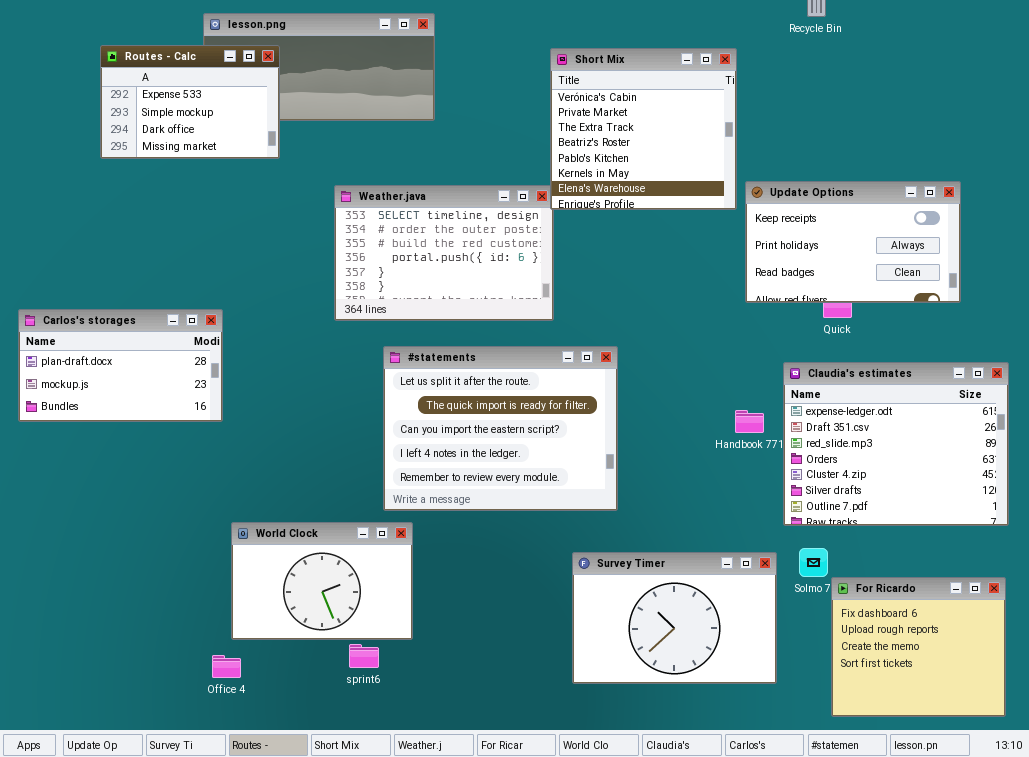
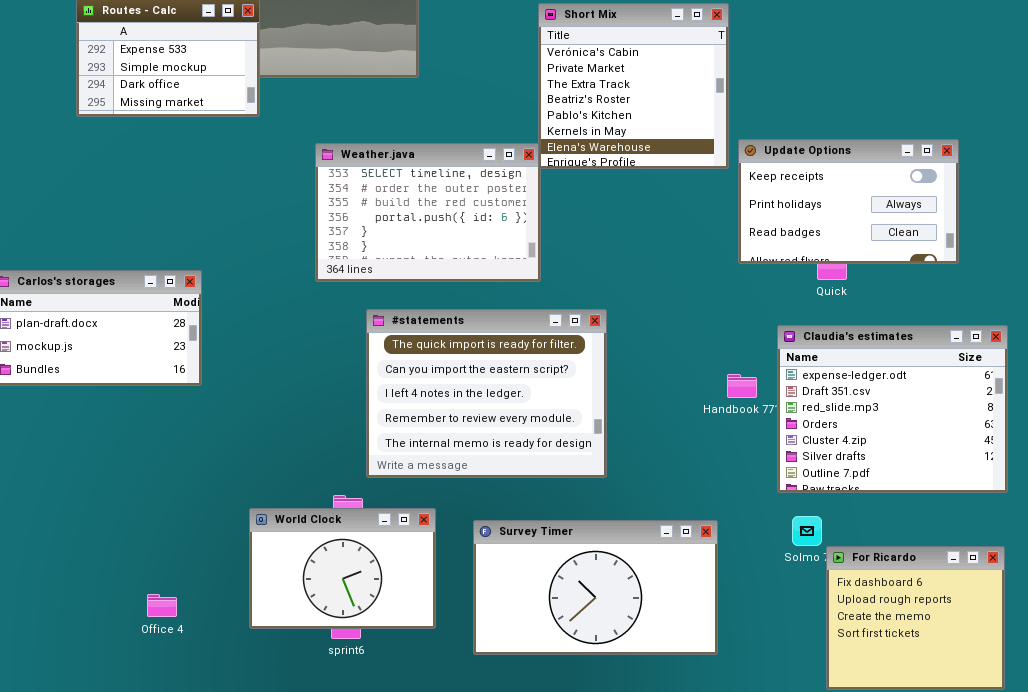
#statements: [383,346,618,511] -> [366,309,607,478], scrolled down 1 row
World Clock: [231,522,413,640] -> [249,508,436,629], moved
Survey Timer: [572,552,777,684] -> [473,520,718,655], moved, resized
Office 4: [212,655,241,678] -> [147,594,177,617], moved

